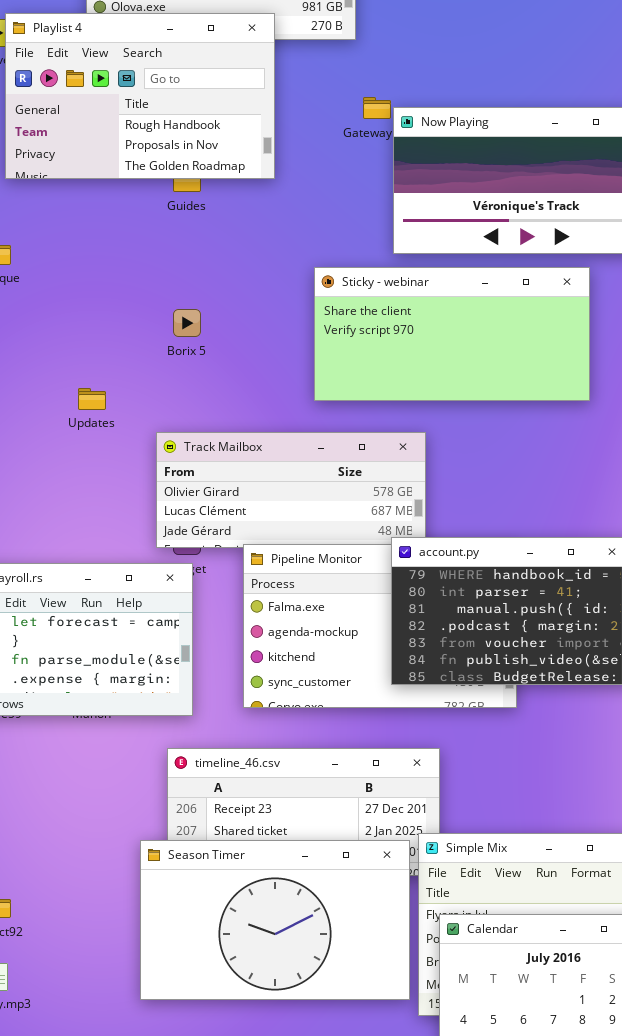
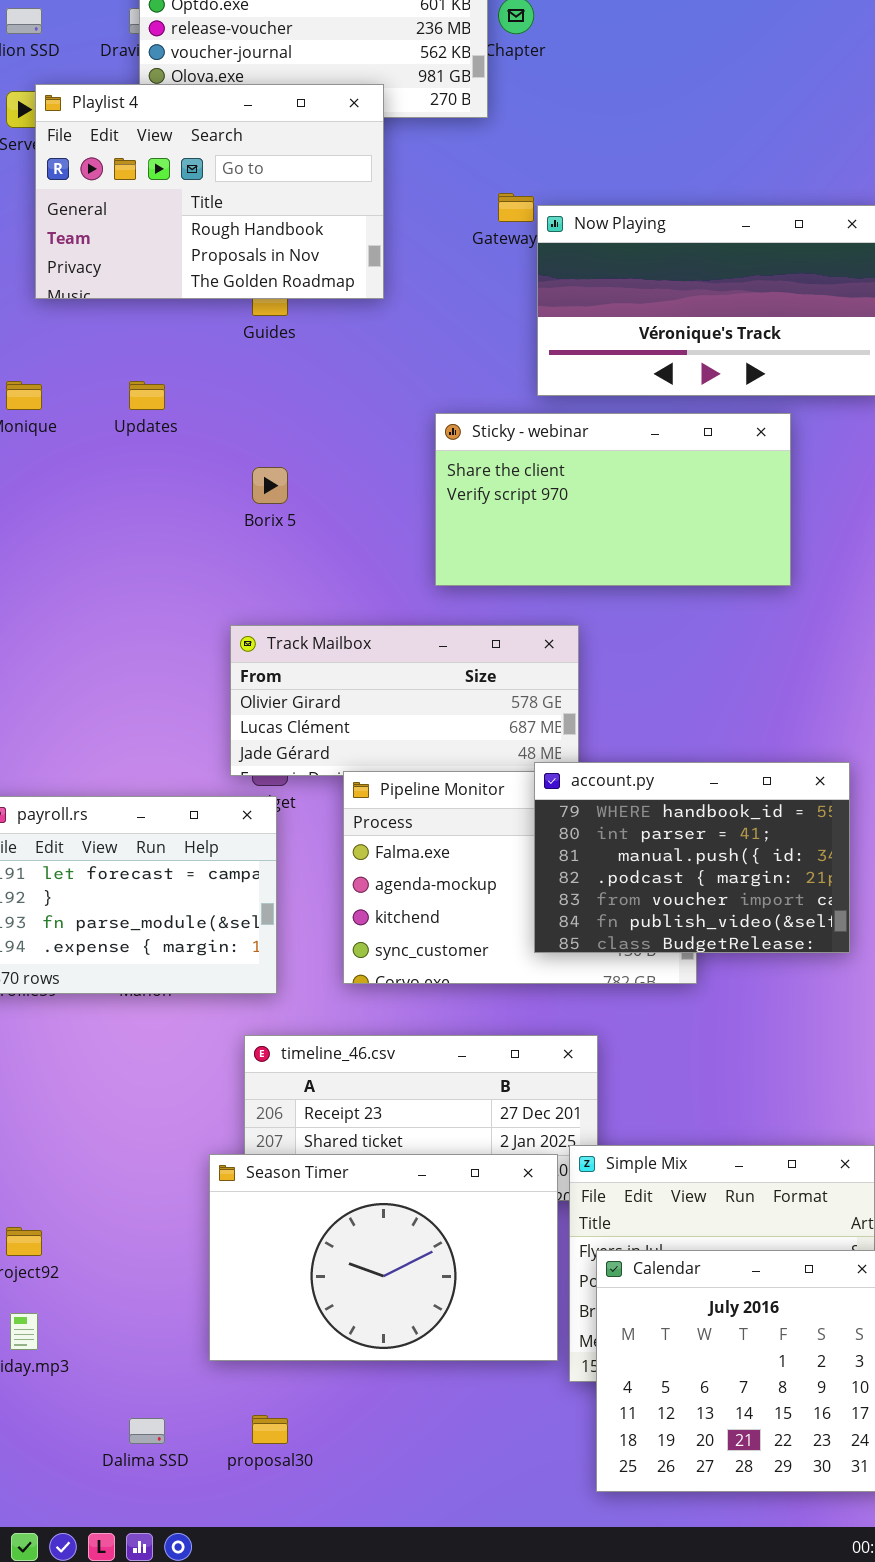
Updates: [78,388,106,410] -> [129,381,165,410], moved

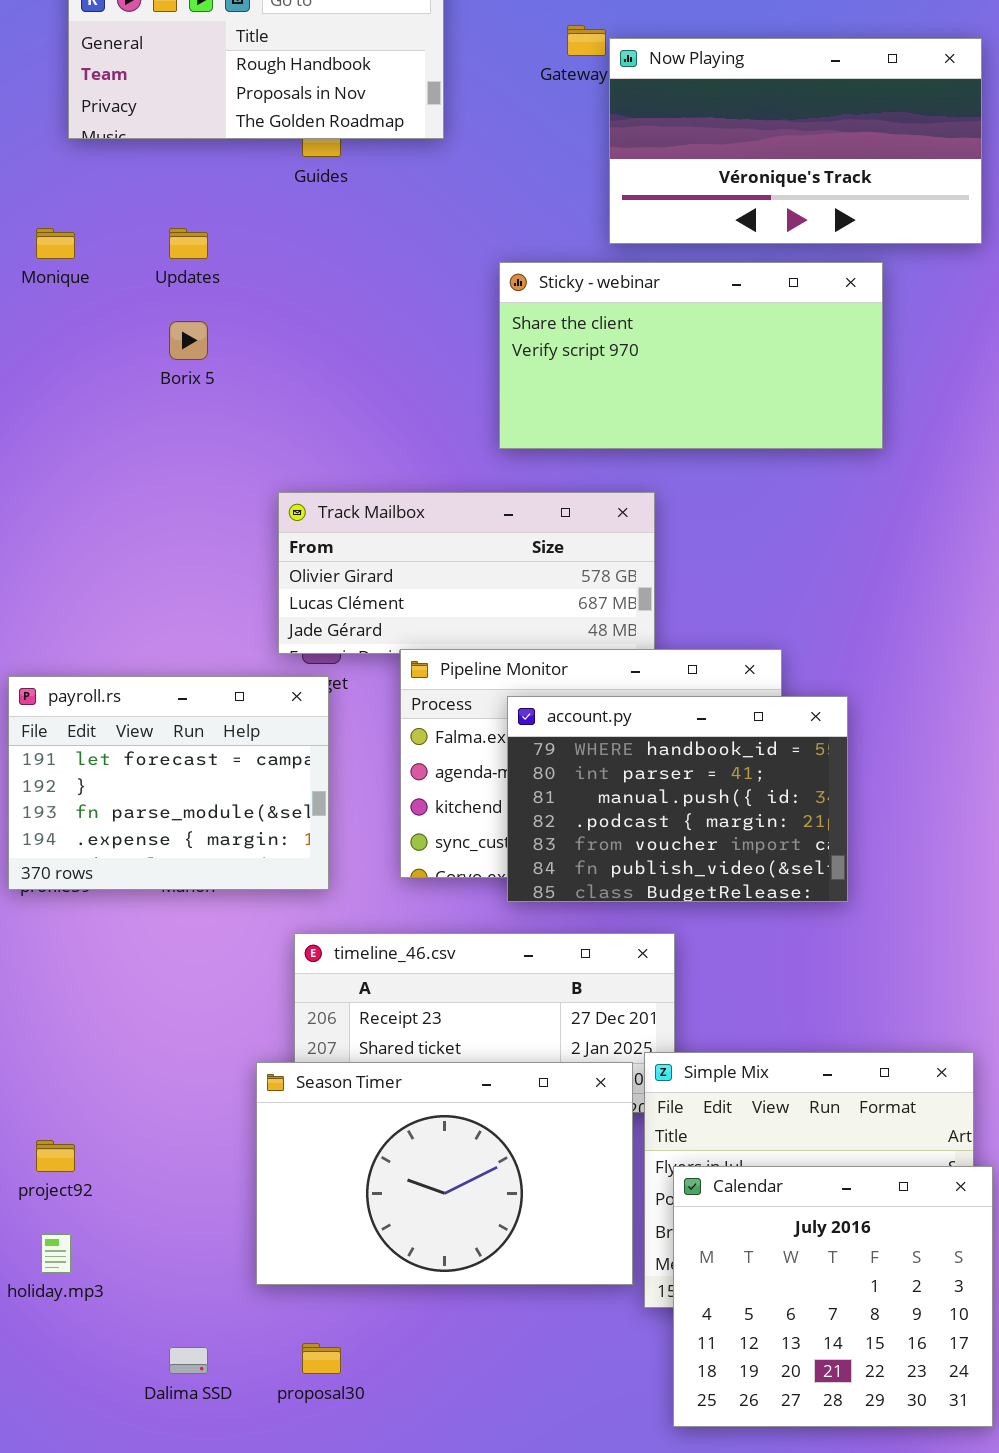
Borix 5: [252,467,288,504] -> [169,321,208,360], moved
account.py: [534,762,850,953] -> [507,696,848,902], moved

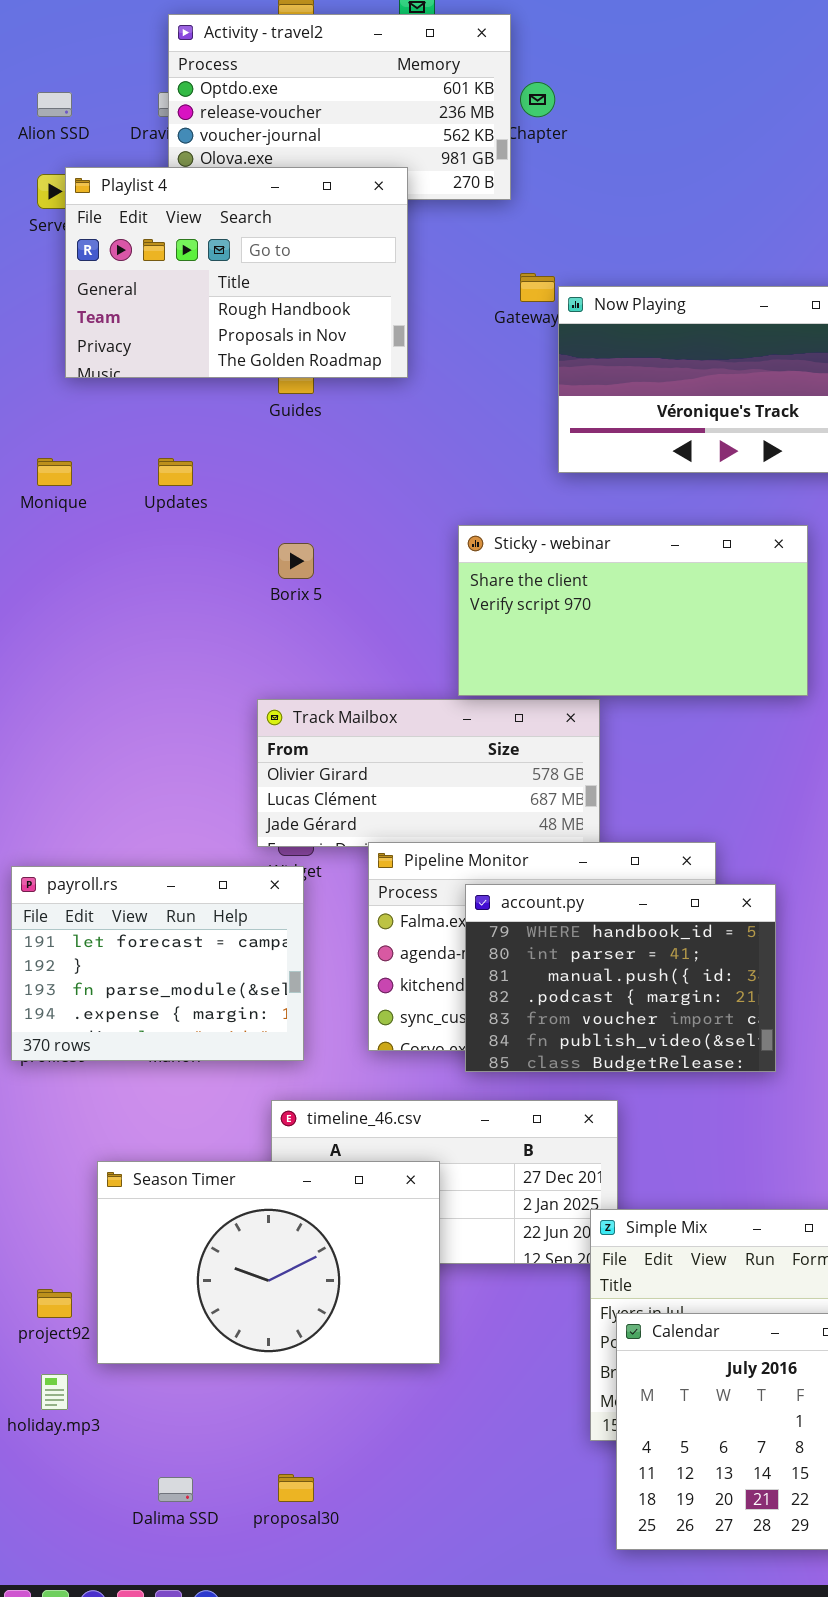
Sticky - webinar: [499,262,883,449] -> [458,525,808,696], moved
Borix 5: [169,321,208,360] -> [278,543,314,579], moved
Season Timer: [256,1062,633,1285] -> [97,1161,440,1364], moved

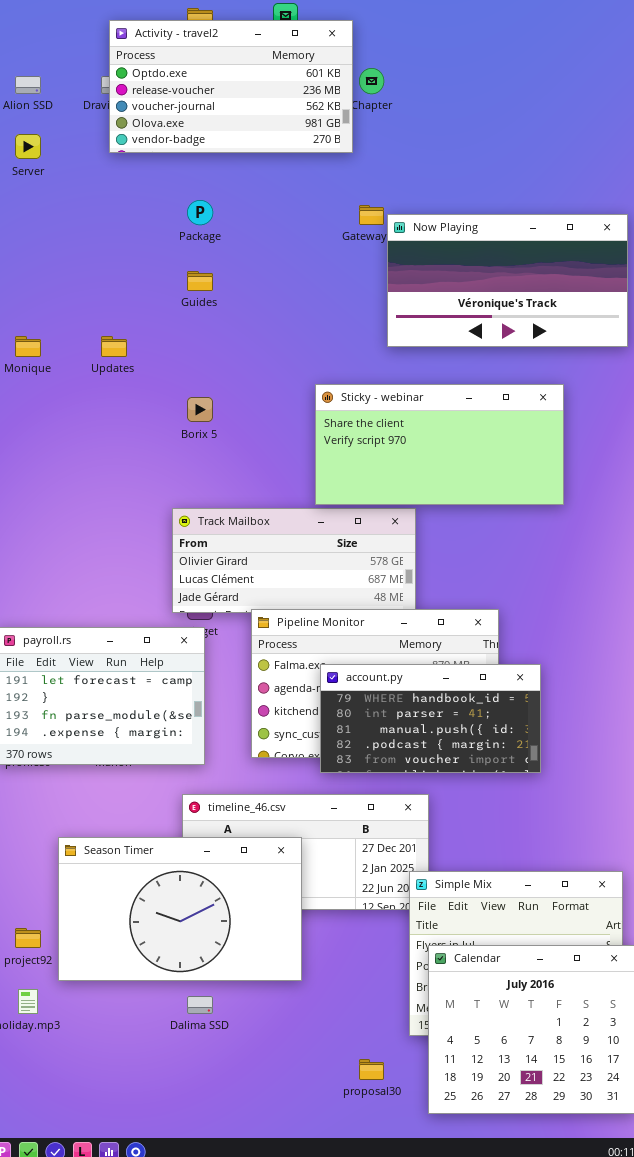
Playlist 4: [65,167,408,378] -> none, closed
account.py: [465,884,776,1072] -> [320,664,541,773], resized
proposal30: [278,1474,314,1502] -> [359,1059,384,1080], moved
Dalima SSD: [158,1477,193,1502] -> [187,996,213,1014], moved

